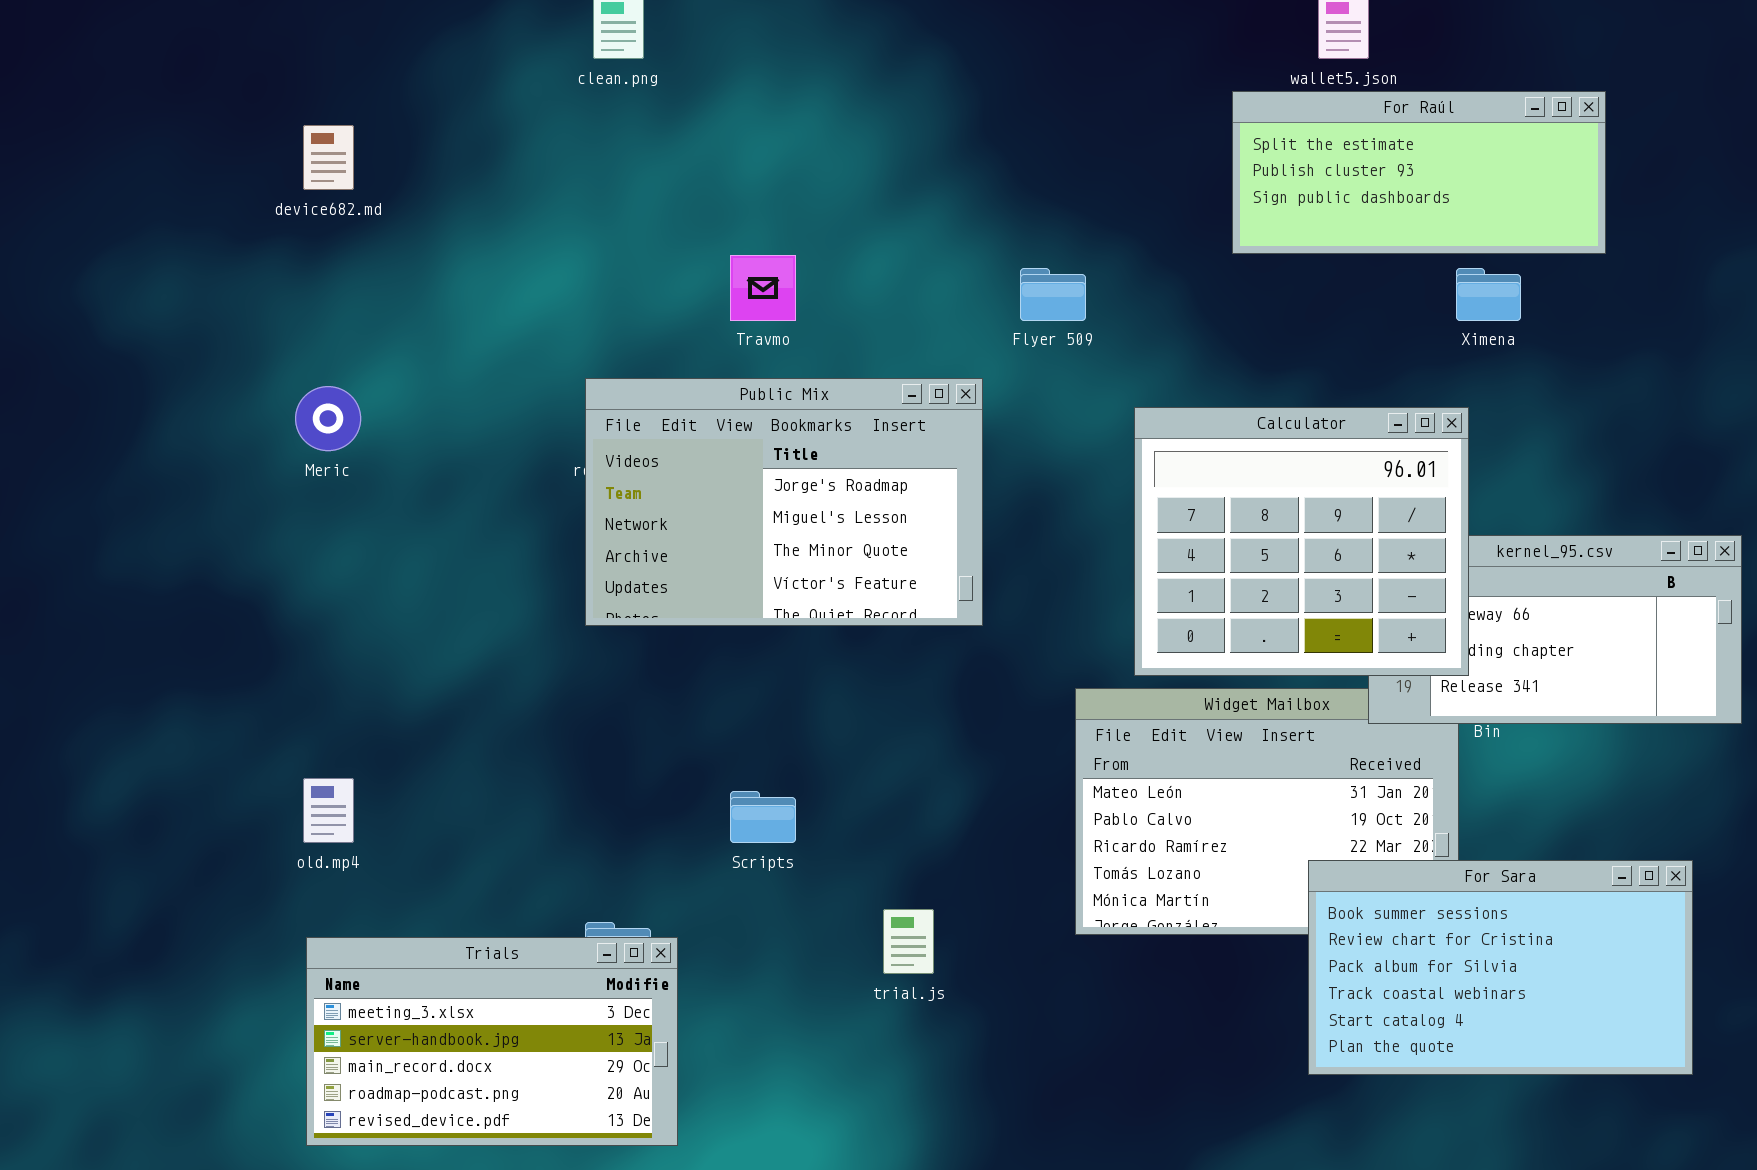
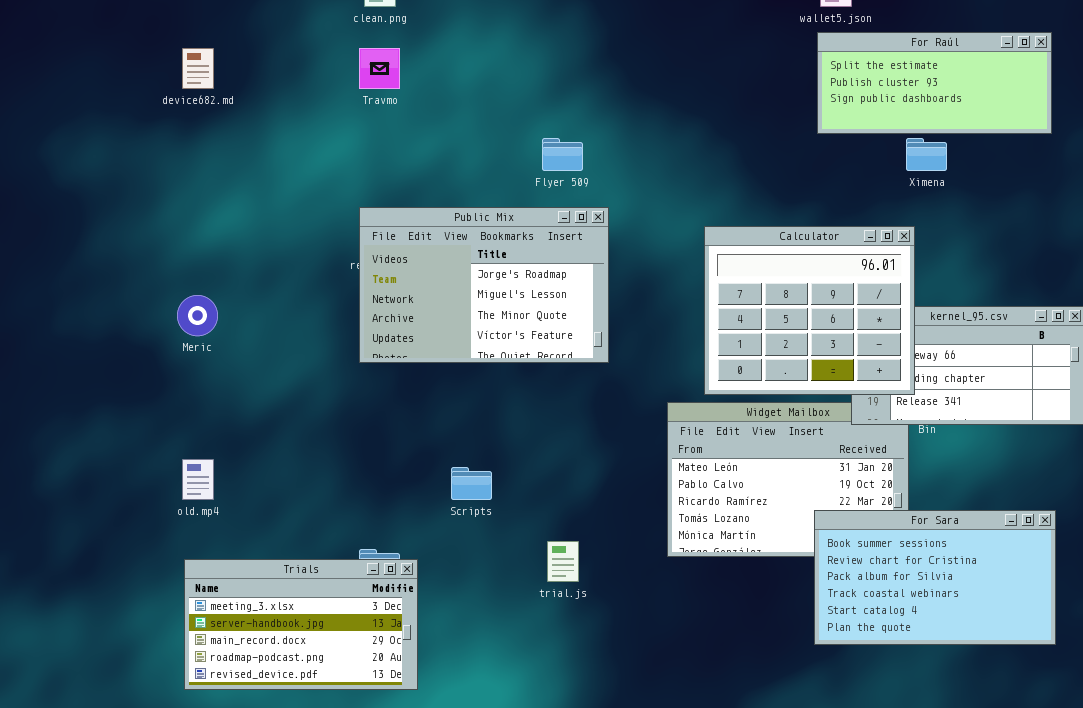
For Raúl: [1232,91,1606,254] -> [817,32,1052,134], moved
Travmo: [730,255,796,321] -> [359,48,400,89], moved
Flyer 509: [1020,268,1086,321] -> [542,138,583,171], moved
Meric: [295,386,361,451] -> [177,295,218,336], moved

